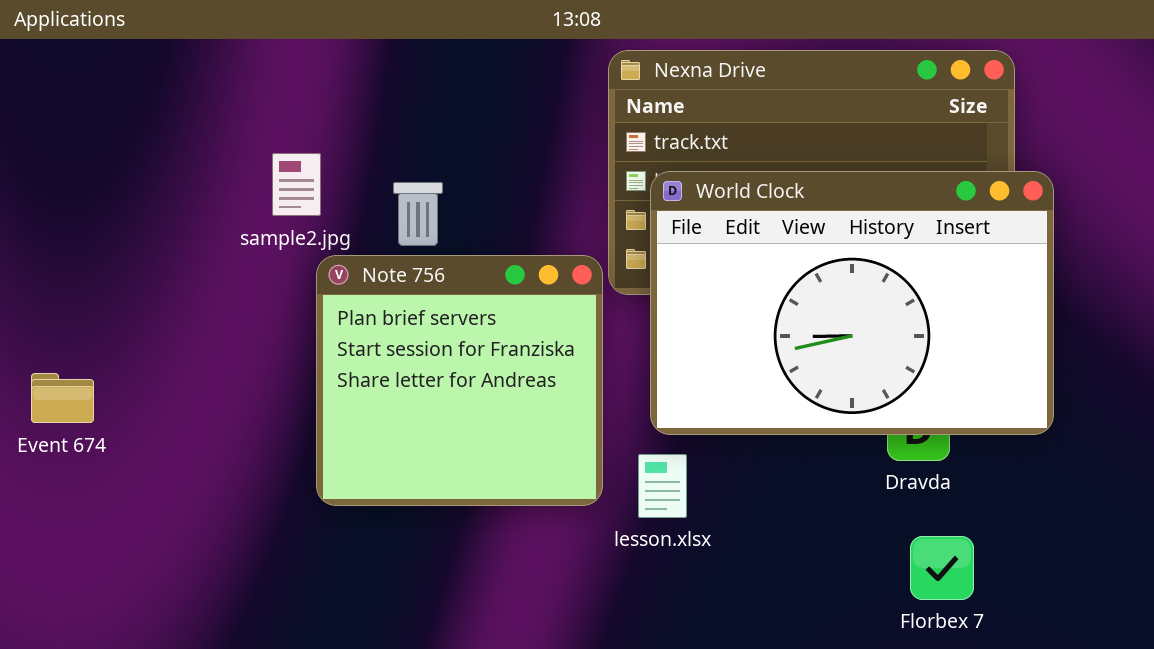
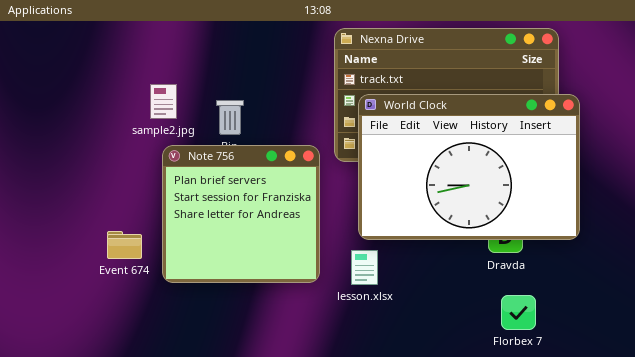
Note 756: [316,255,603,506] -> [162,145,320,283], moved
Event 674: [31,373,94,423] -> [107,231,142,259], moved

